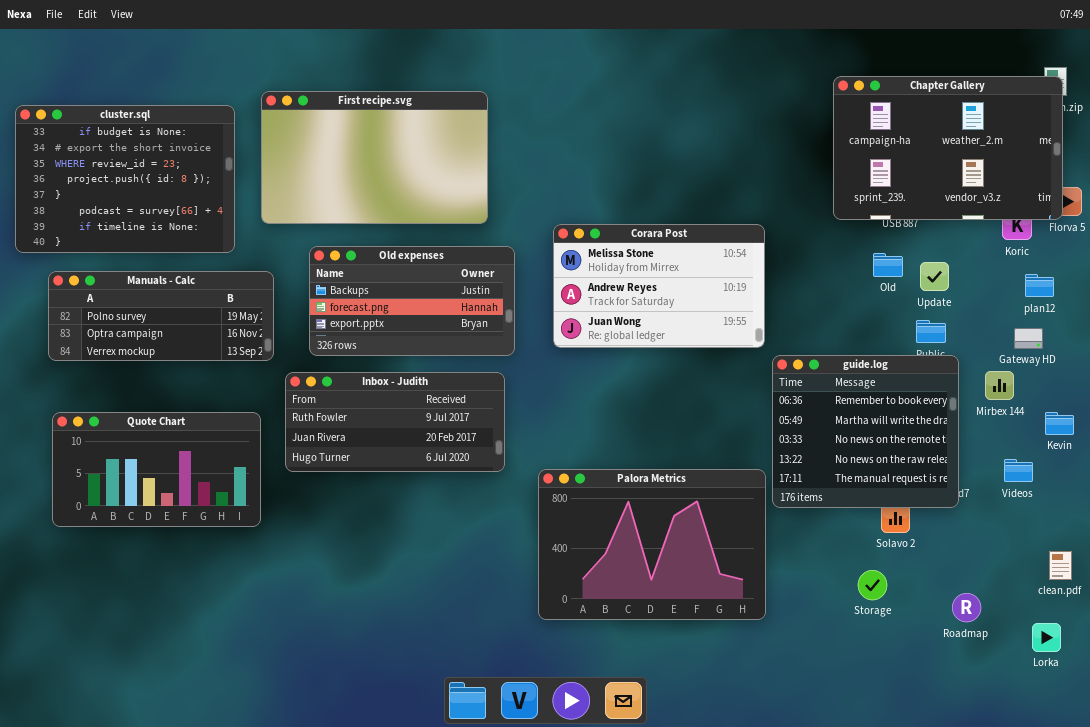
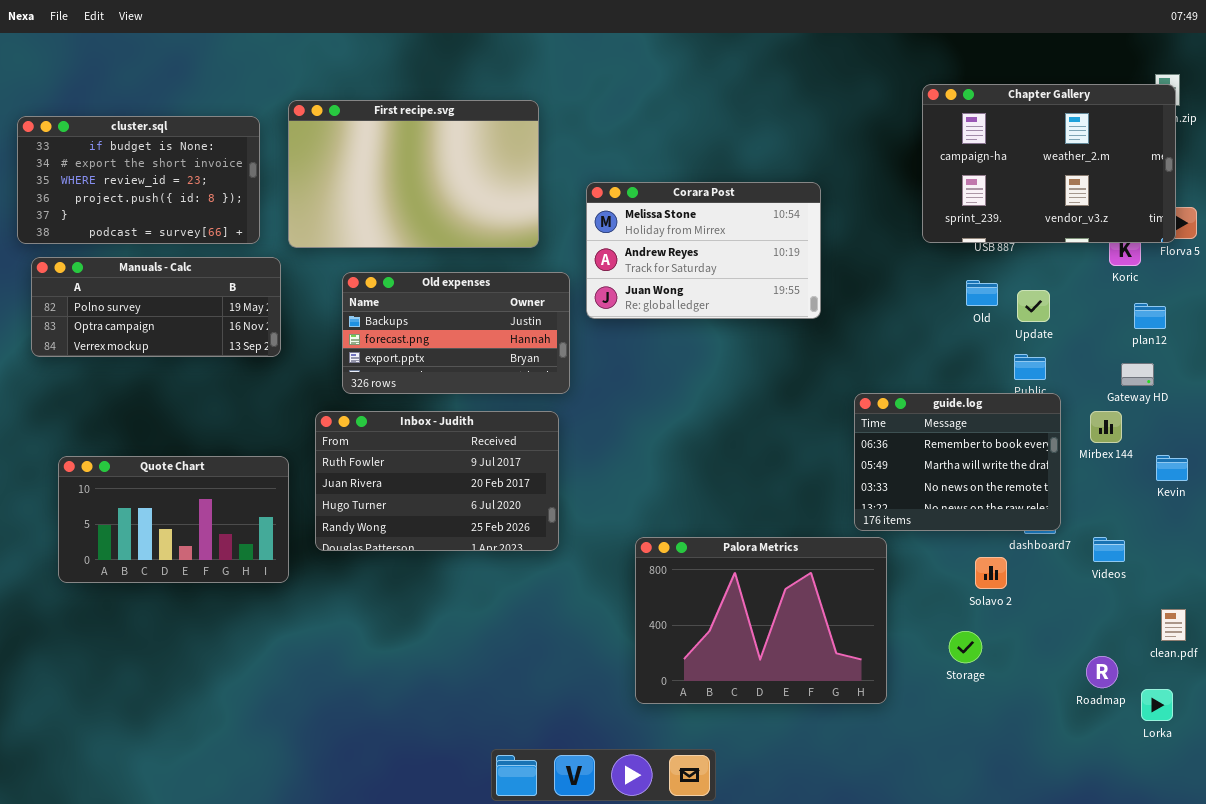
cluster.sql: [15,105,235,253] -> [17,116,260,244], resized
Corara Post: [553,224,765,348] -> [586,182,821,319], moved
Manuals - Calc: [48,271,274,361] -> [31,257,281,357], moved
guide.log: [772,355,959,508] -> [854,393,1061,531], resized
Inbox - Judith: [285,372,505,472] -> [315,411,559,551], resized
Videos: [1004,459,1033,482] -> [1093,537,1125,562], moved
Palora Metrics: [538,469,766,620] -> [635,537,887,704], moved
Roadmap: [952,593,981,622] -> [1086,656,1118,688], moved

